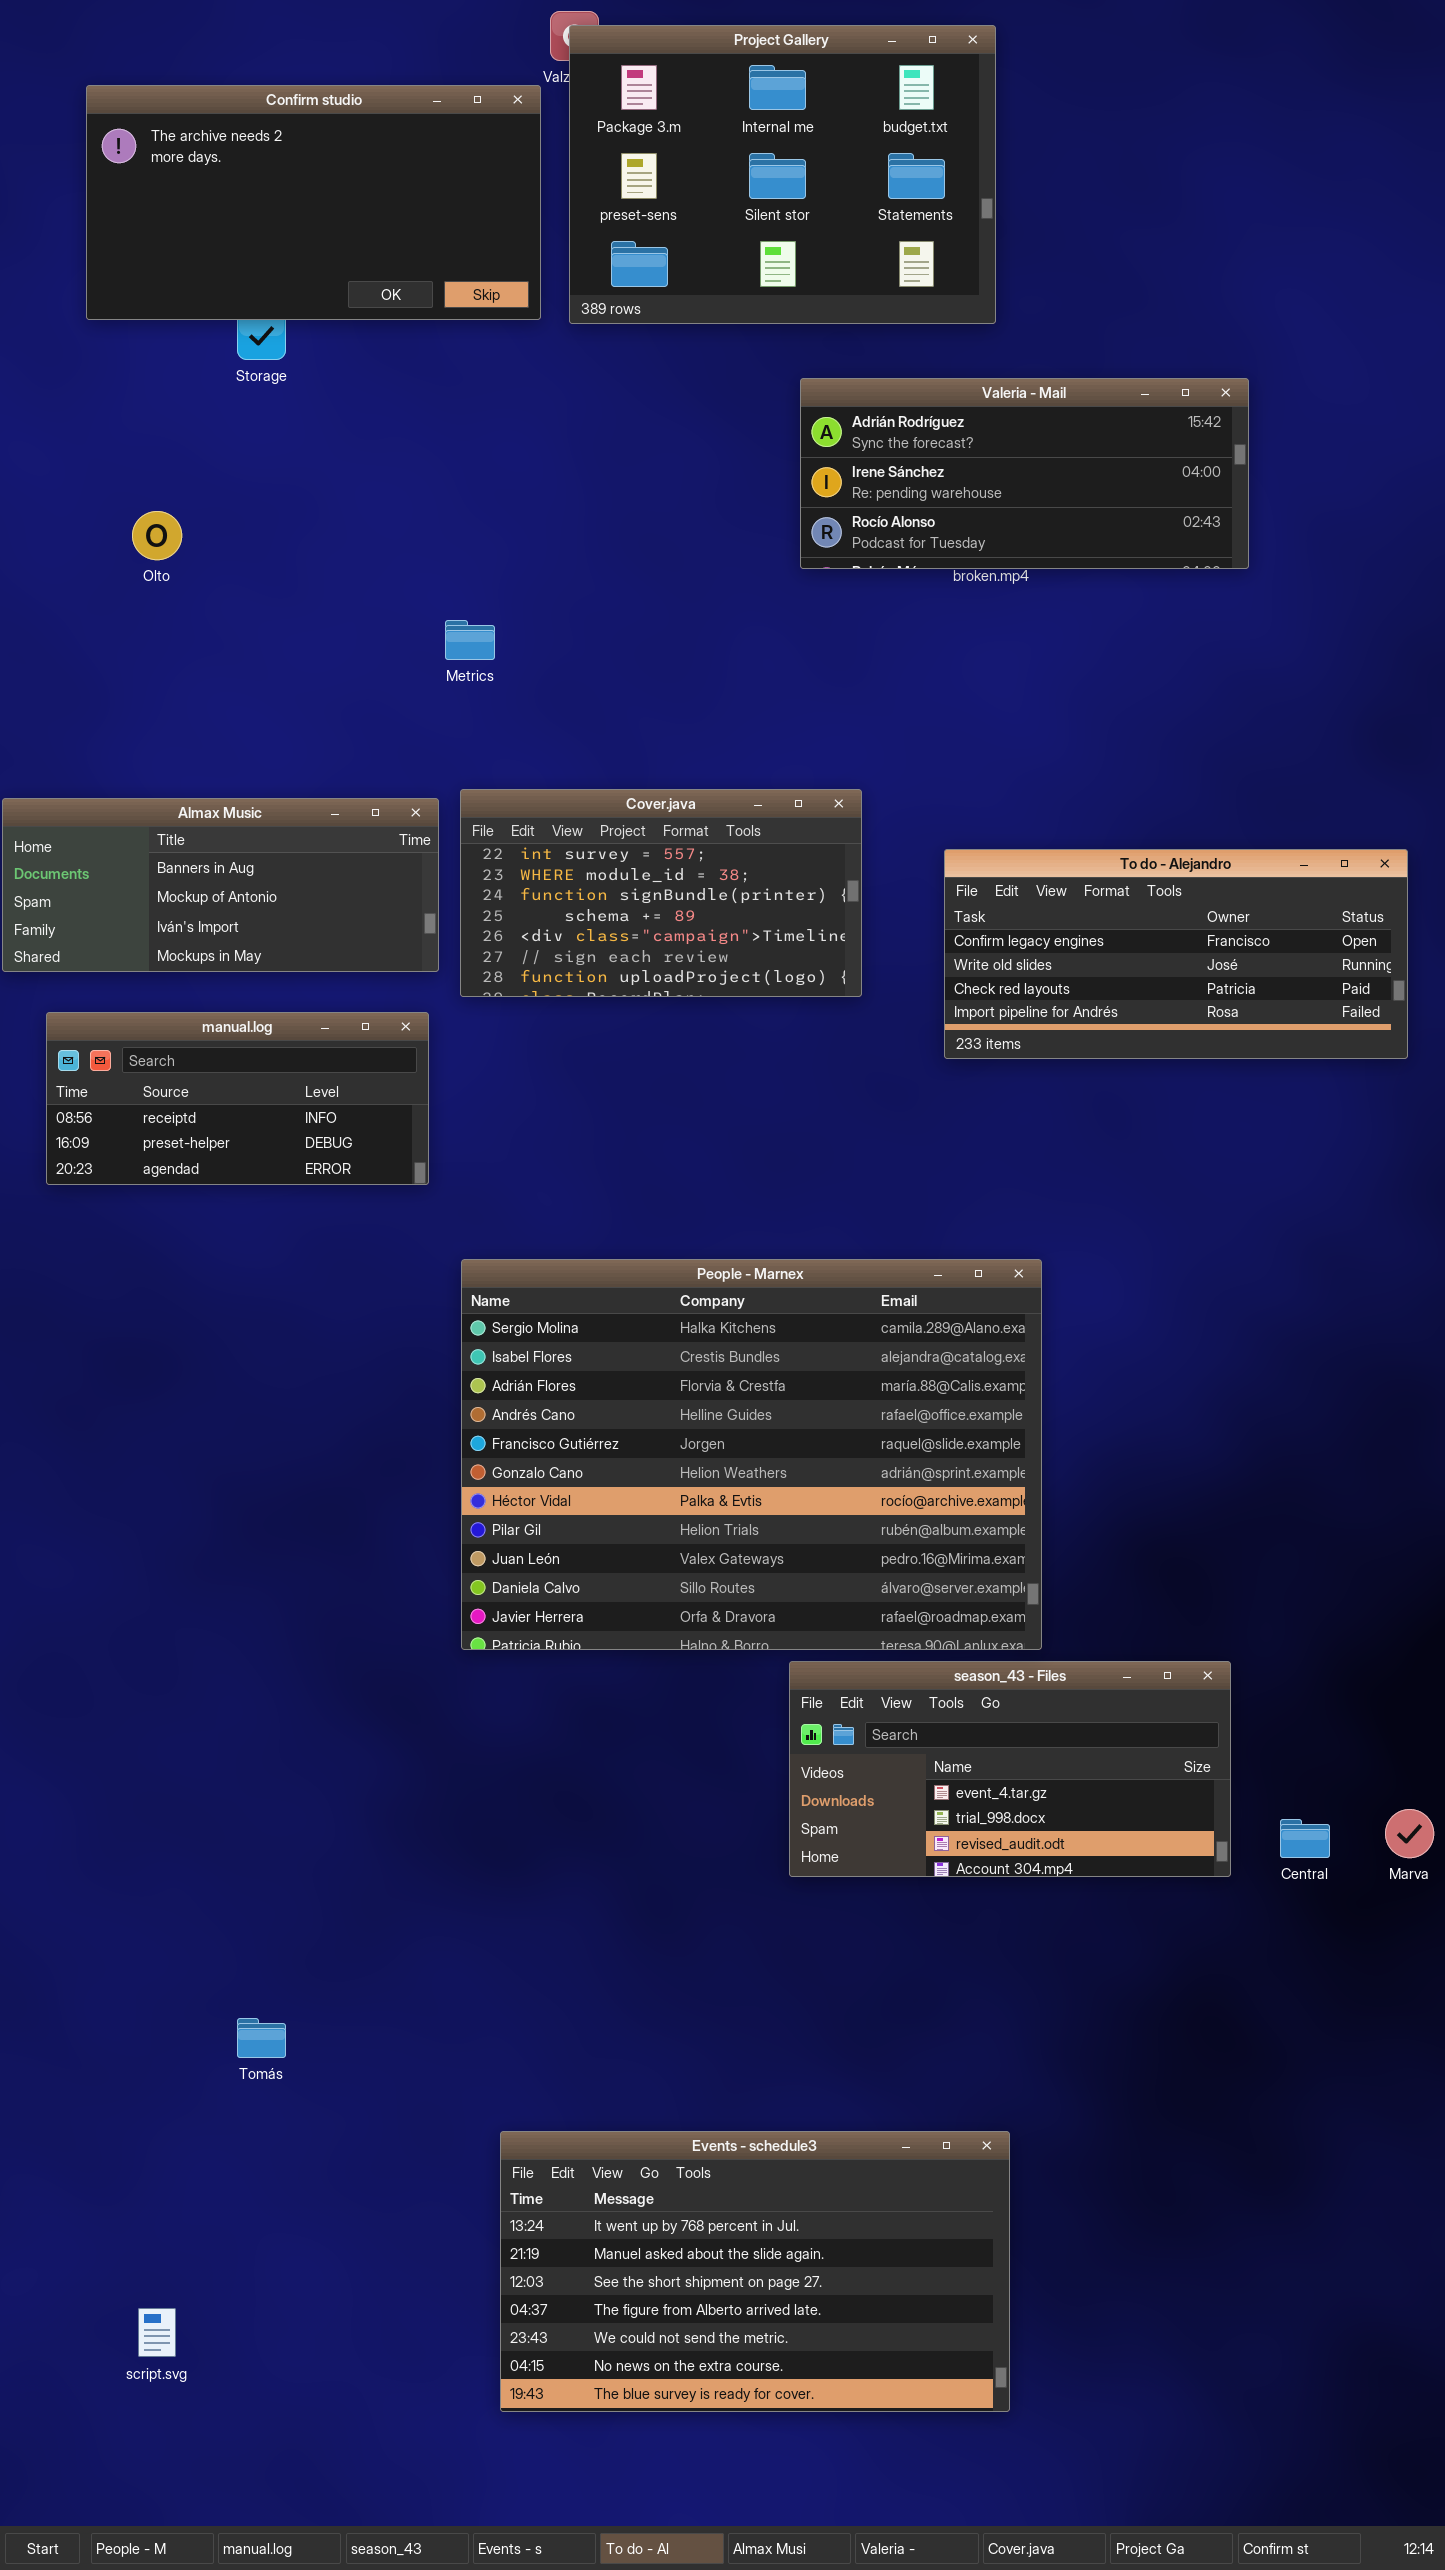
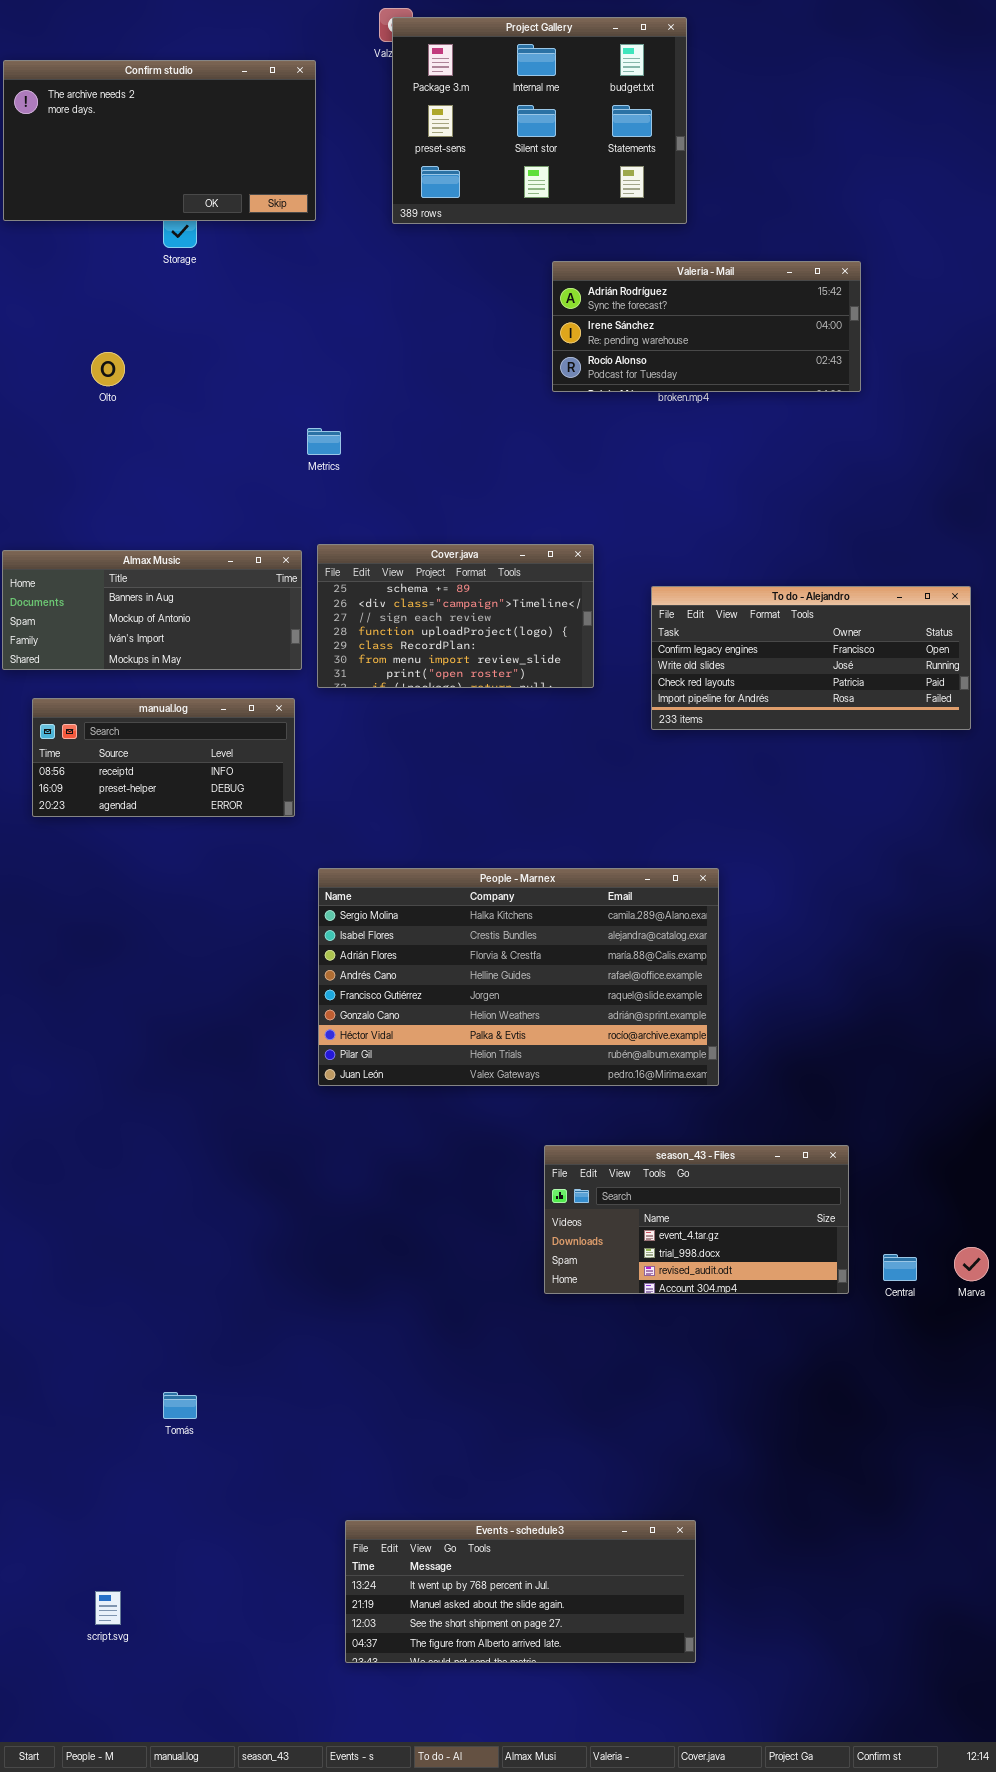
Confirm studio: [86,85,541,320] -> [3,60,316,221], moved
Cover.java: [460,789,862,997] -> [317,544,594,688], scrolled down 3 rows
People - Marnex: [461,1259,1042,1650] -> [318,868,719,1086], resized
Events - schedule3: [500,2131,1010,2412] -> [345,1520,696,1663], resized

